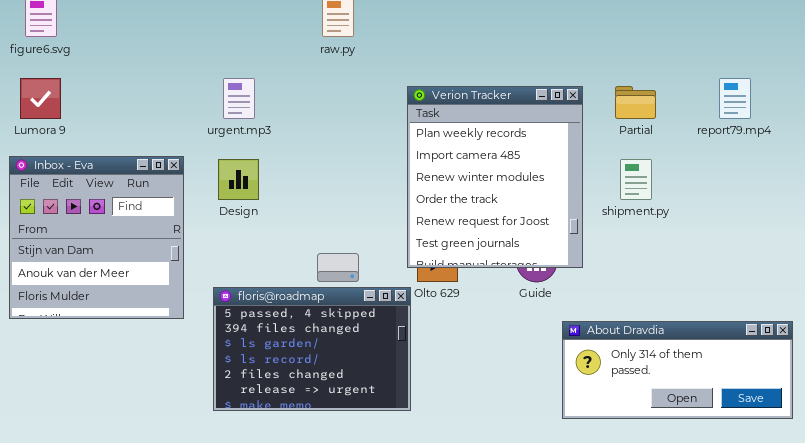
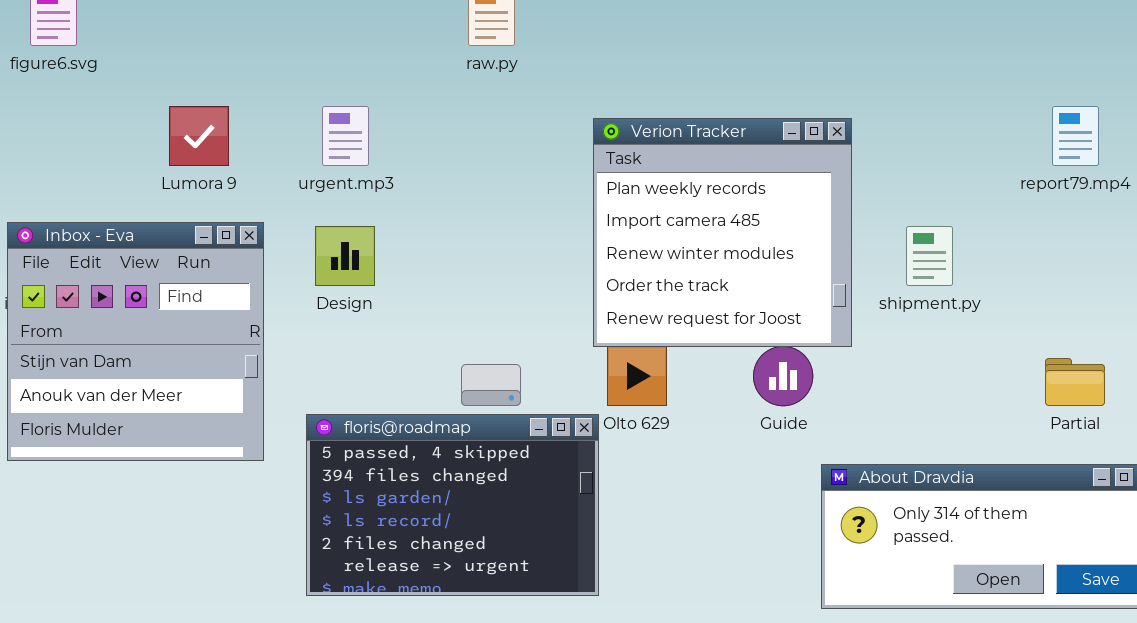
Lumora 9: [20,78,61,119] -> [169,106,229,166], moved
Verion Tracker: [407,86,583,268] -> [593,118,852,347], resized
Partial: [615,86,656,119] -> [1045,358,1105,406], moved

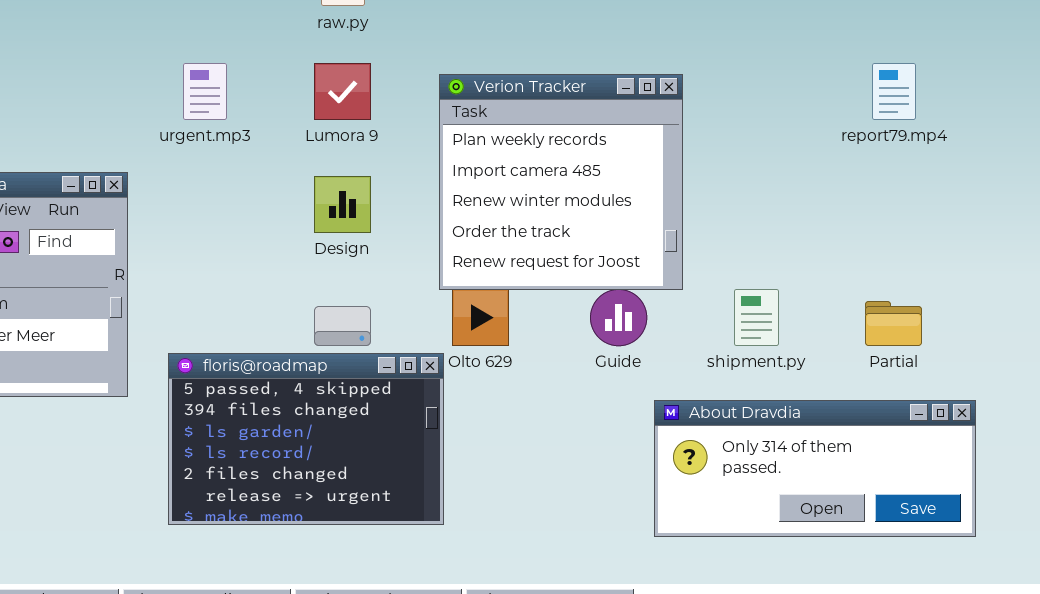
Lumora 9: [169,106,229,166] -> [314,63,371,120], moved
Design: [315,226,375,286] -> [314,176,371,233], moved
shipment.py: [906,226,953,286] -> [734,289,779,346], moved

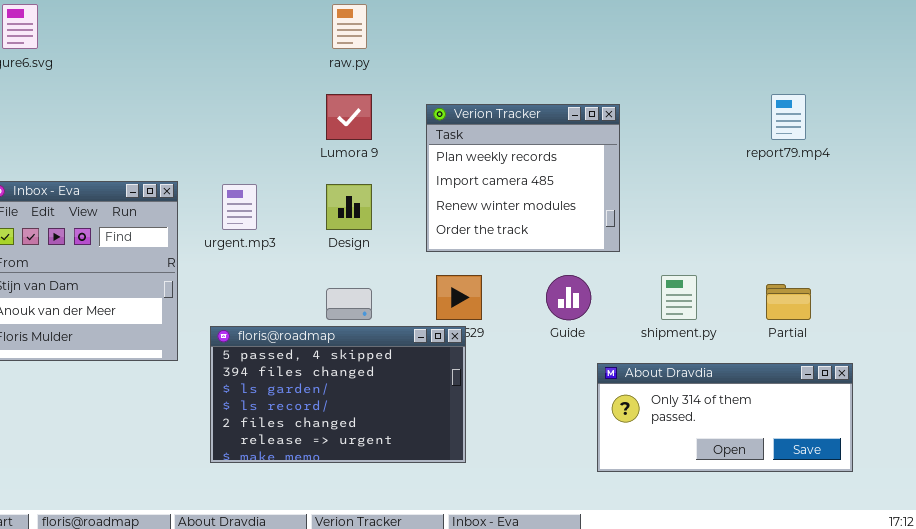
urgent.mp3: [183,63,227,120] -> [222,184,257,230], moved
Verion Tracker: [439,74,683,290] -> [426,104,620,252], resized
floris@roadmap: [168,353,444,525] -> [210,326,466,463], resized

